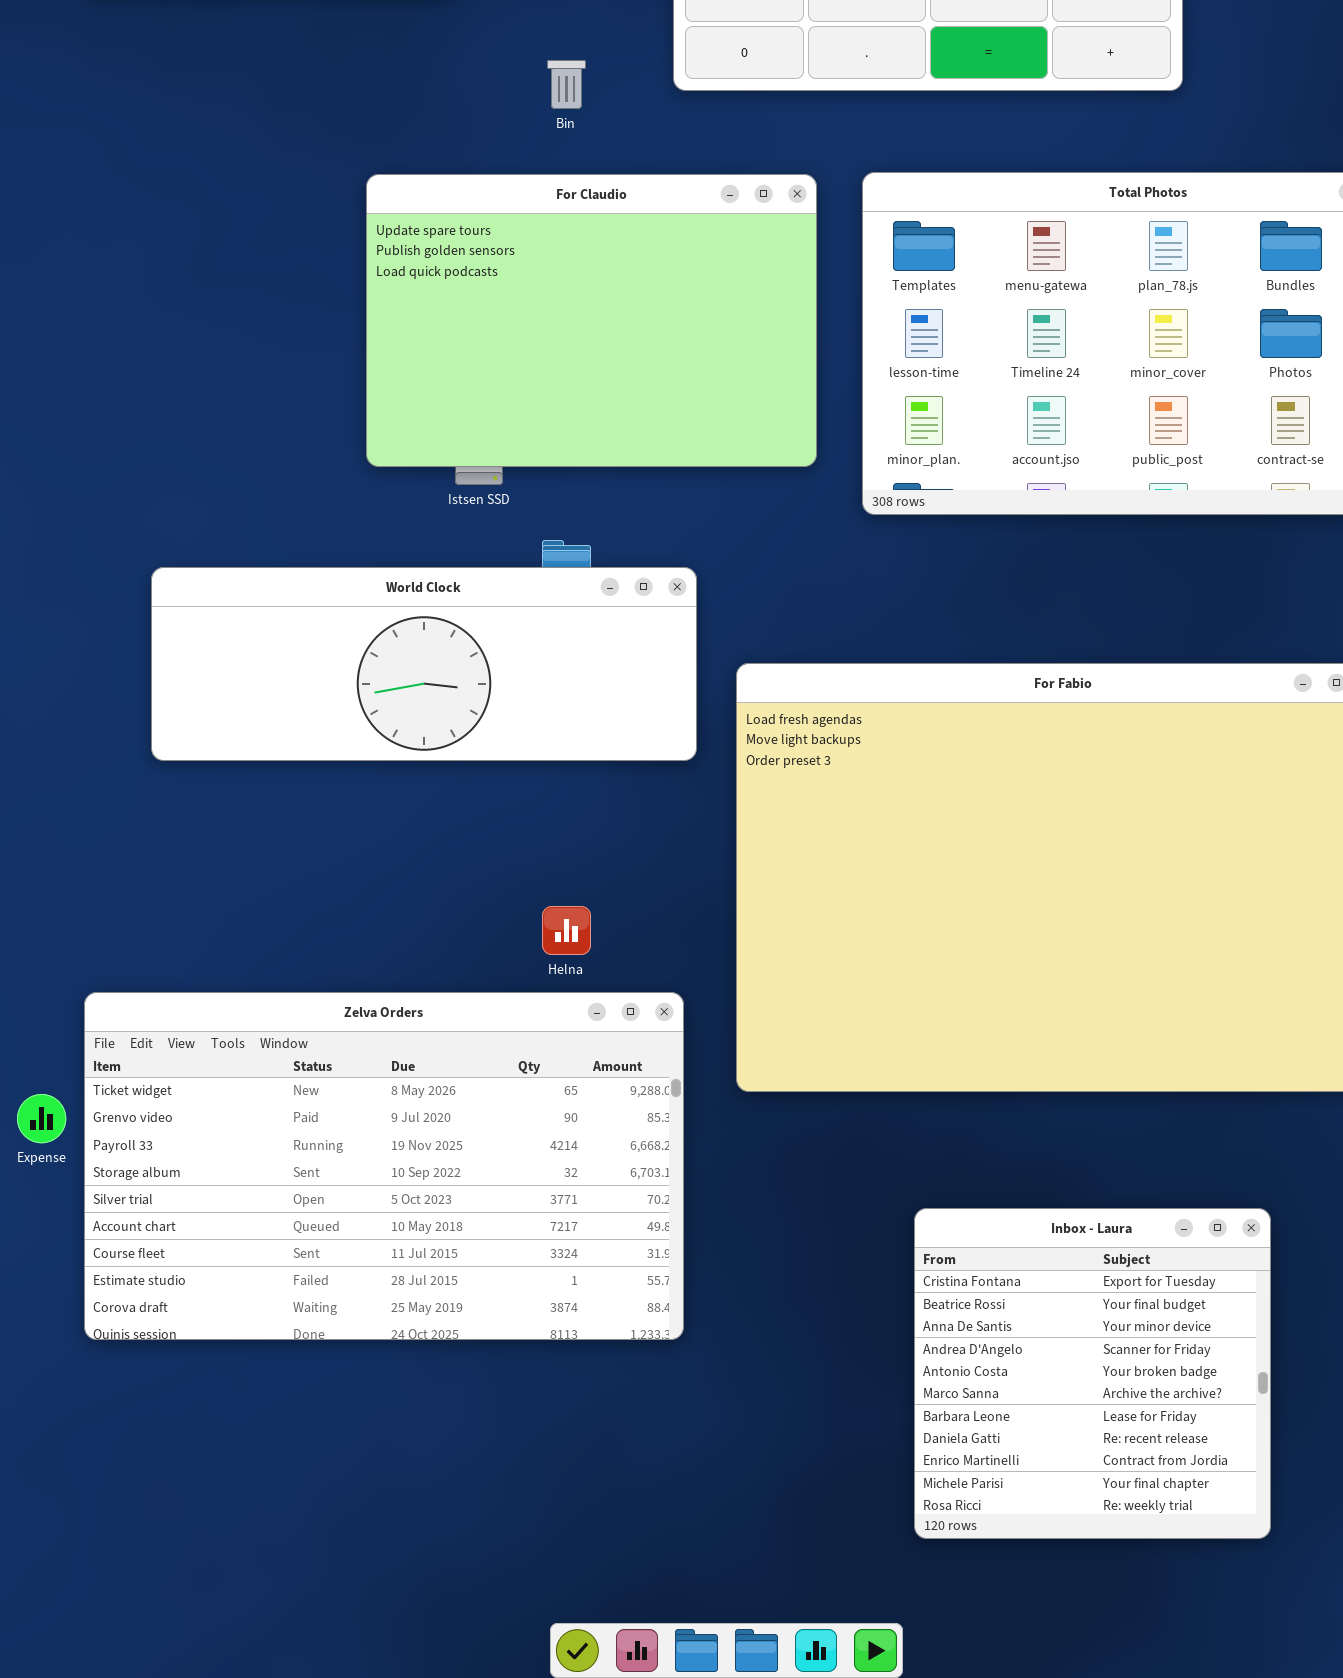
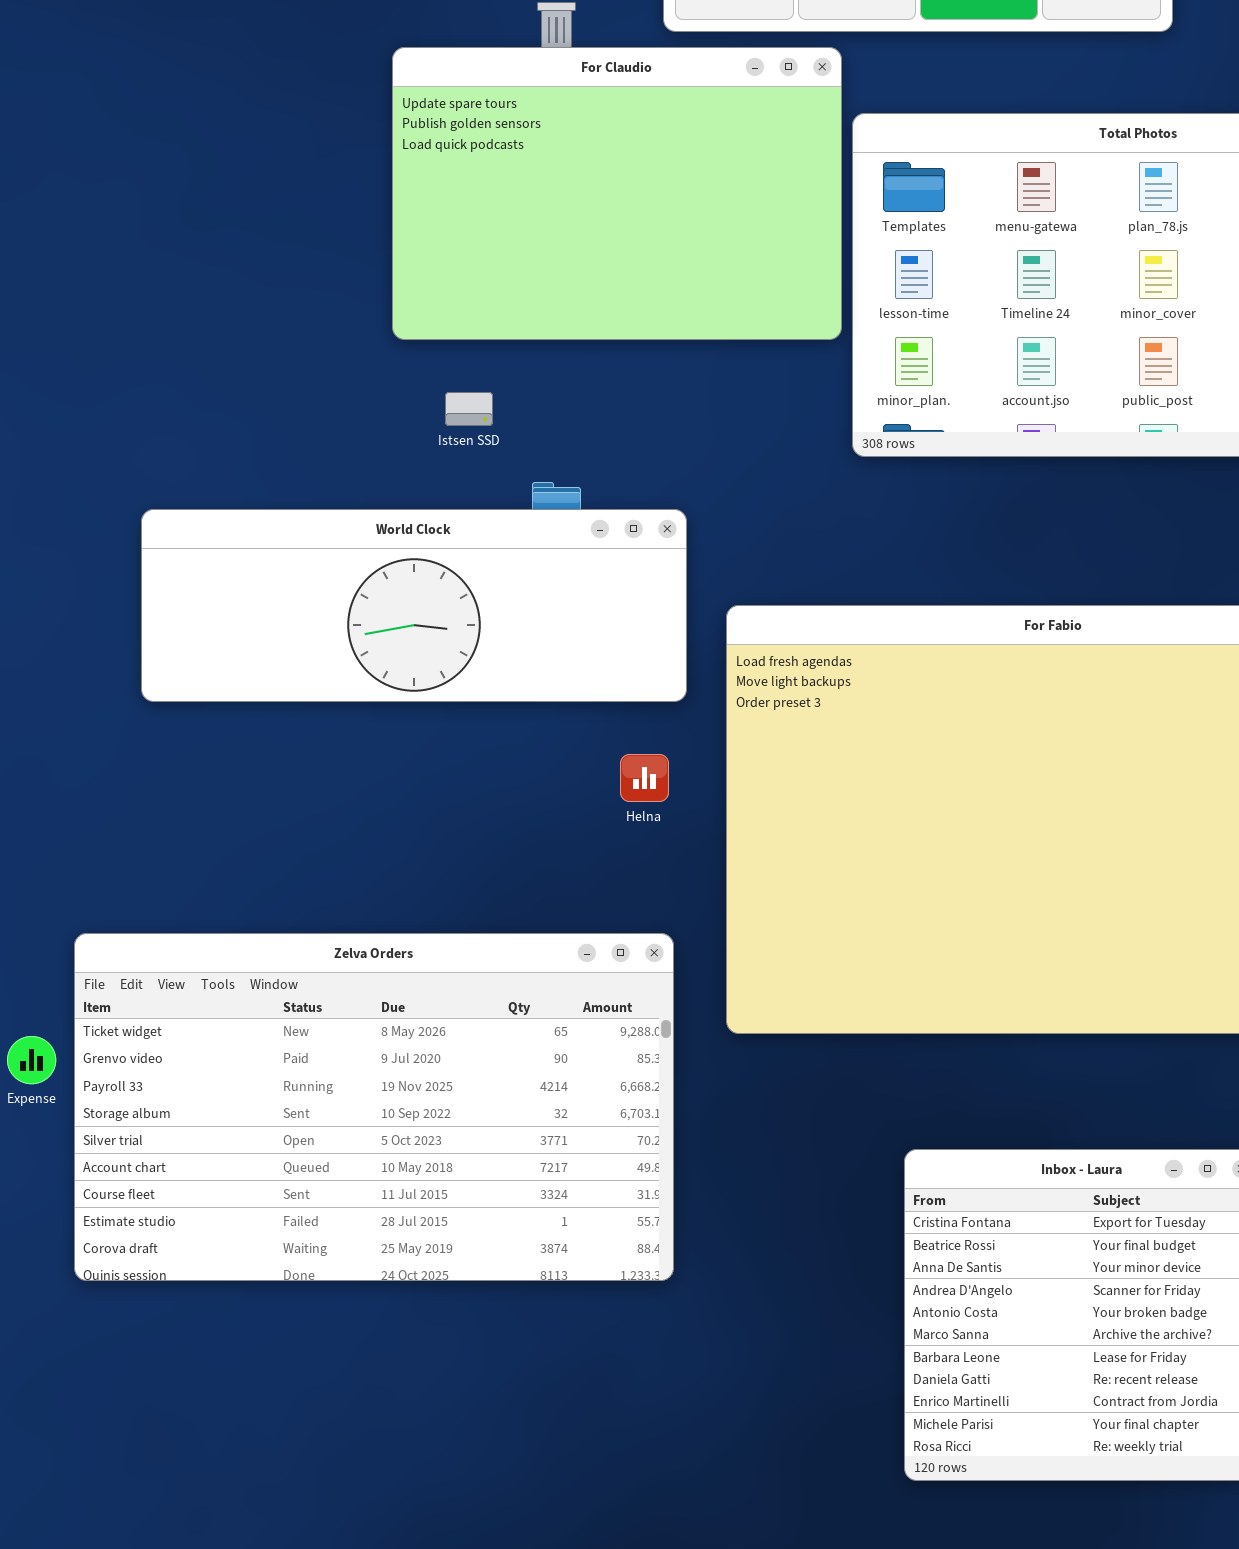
For Claudio: [366,174,817,467] -> [392,47,842,340], moved
Helna: [542,906,591,955] -> [620,754,669,802], moved

